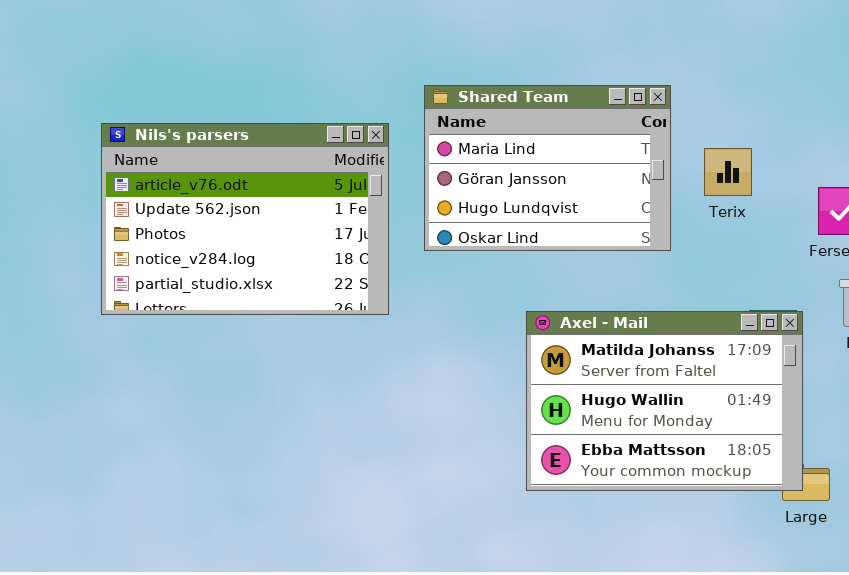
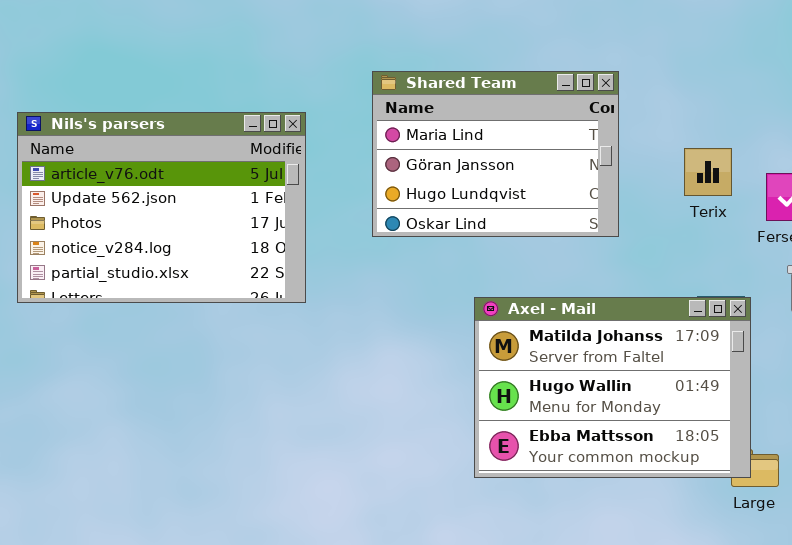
Nils's parsers: [101,123,389,315] -> [17,112,306,303], moved
Terix: [704,148,752,196] -> [684,148,732,196], moved

